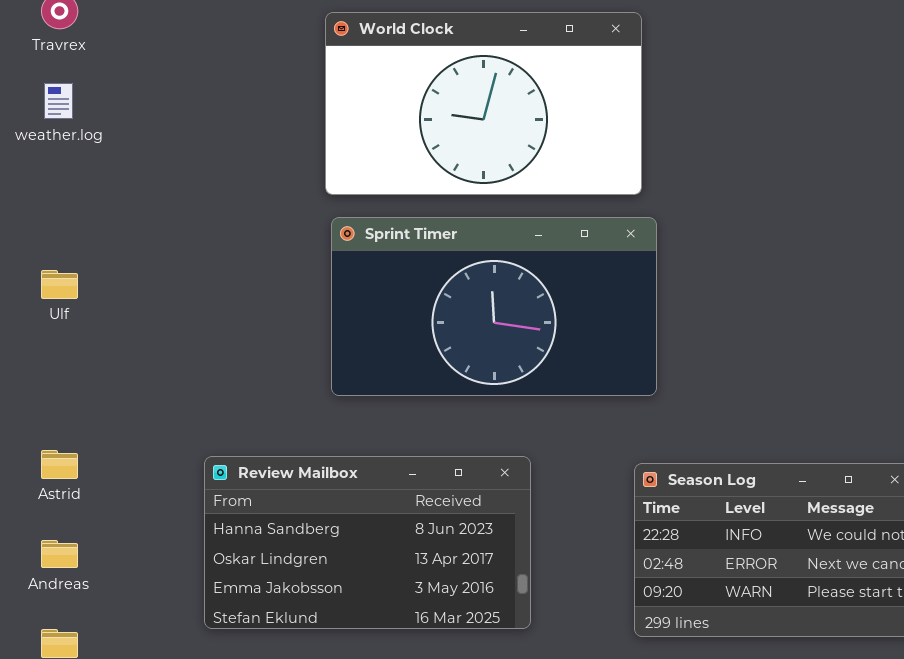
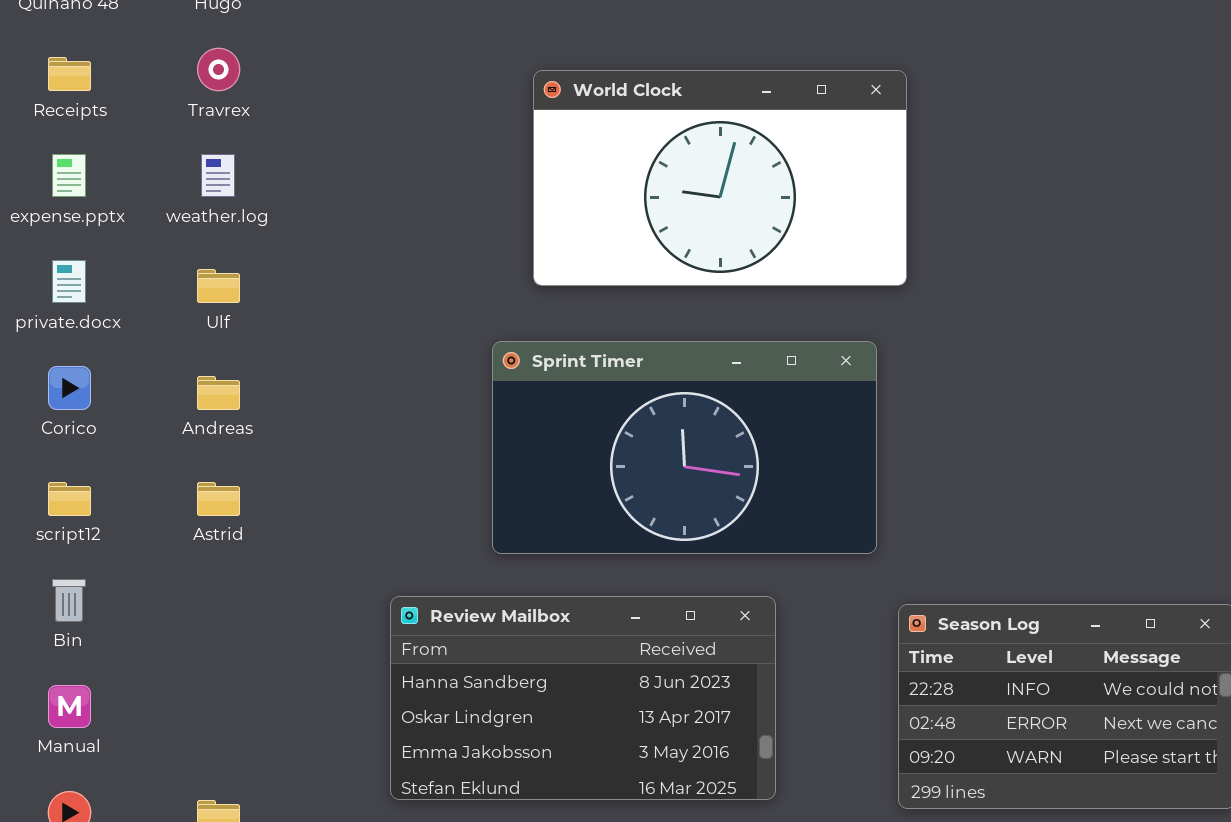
Sprint Timer: [331,217,657,396] -> [492,341,877,554], moved
Ulf: [41,270,78,299] -> [197,269,240,303], moved
Astrid: [41,450,78,479] -> [197,482,240,516], moved
Andreas: [41,540,78,568] -> [197,376,240,410], moved

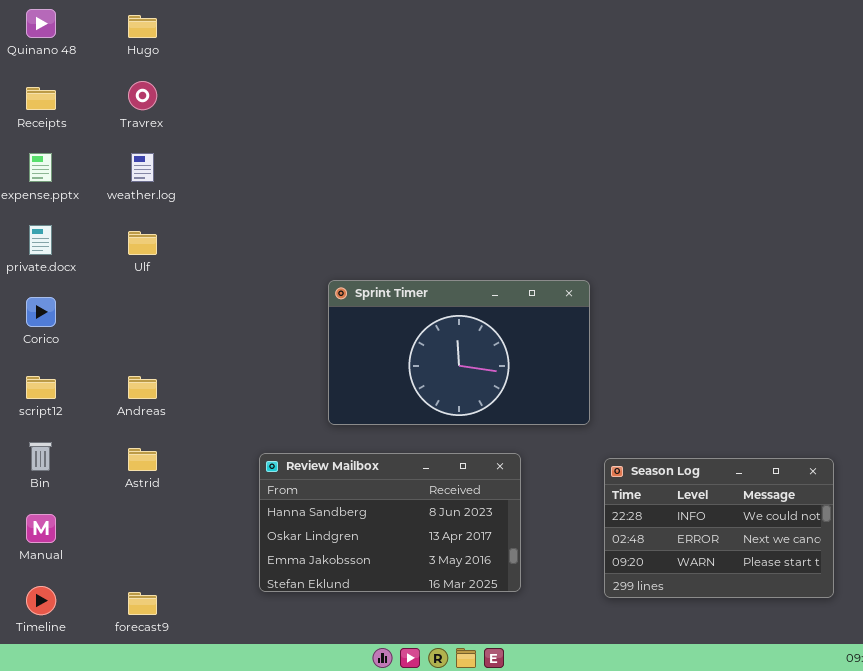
World Clock: [533,70,907,286] -> none, closed
Andreas: [197,376,240,410] -> [128,376,157,399], moved
Astrid: [197,482,240,516] -> [128,448,157,471], moved

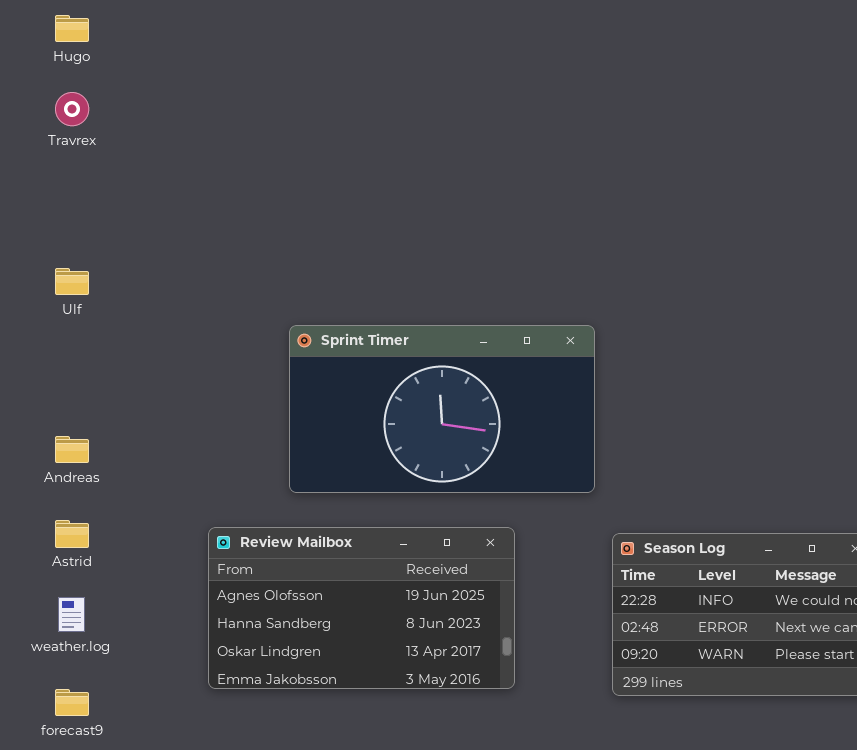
weather.log: [131,153,154,182] -> [58,597,85,632], moved
Review Mailbox: [259,453,521,592] -> [208,527,515,689], scrolled up 1 row

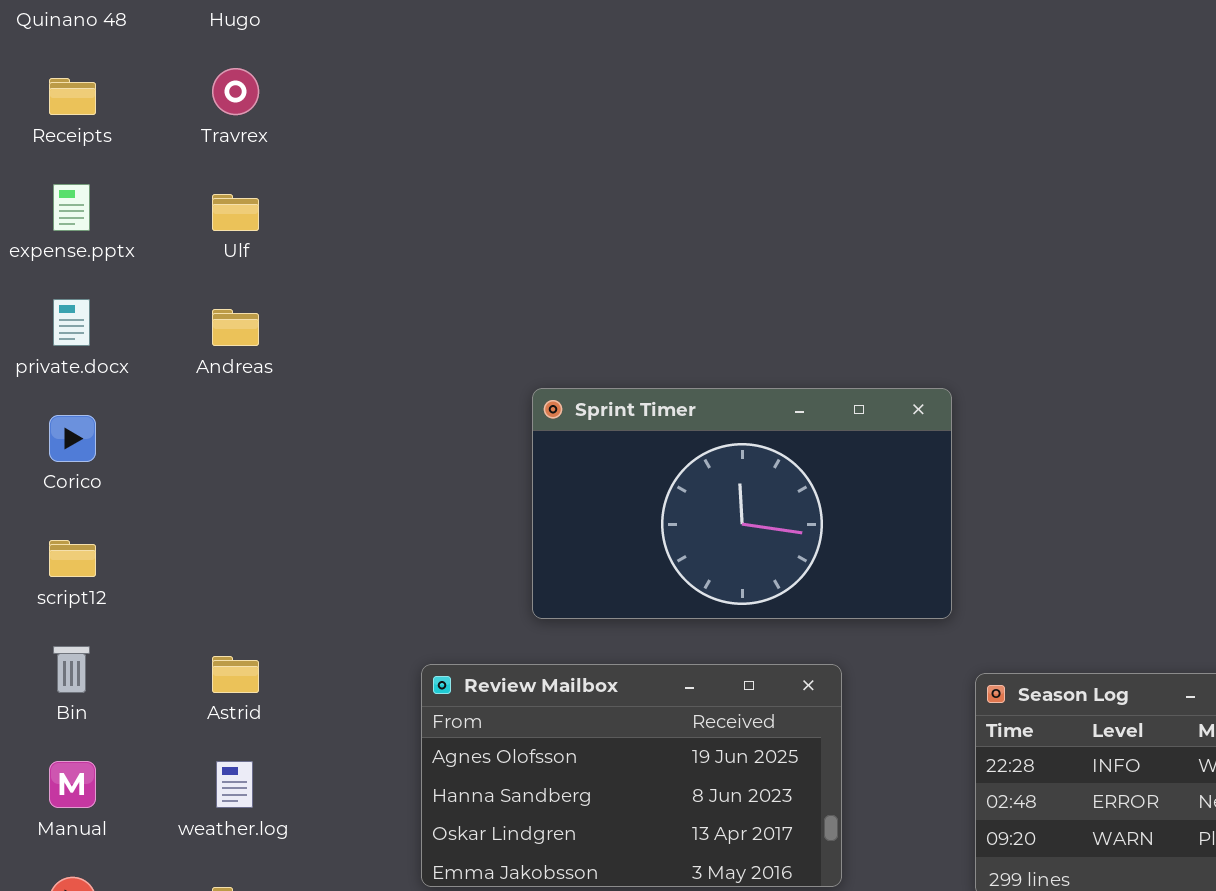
Ulf: [55,268,89,295] -> [212,194,259,231], moved
Andreas: [55,436,89,463] -> [212,309,259,346], moved

